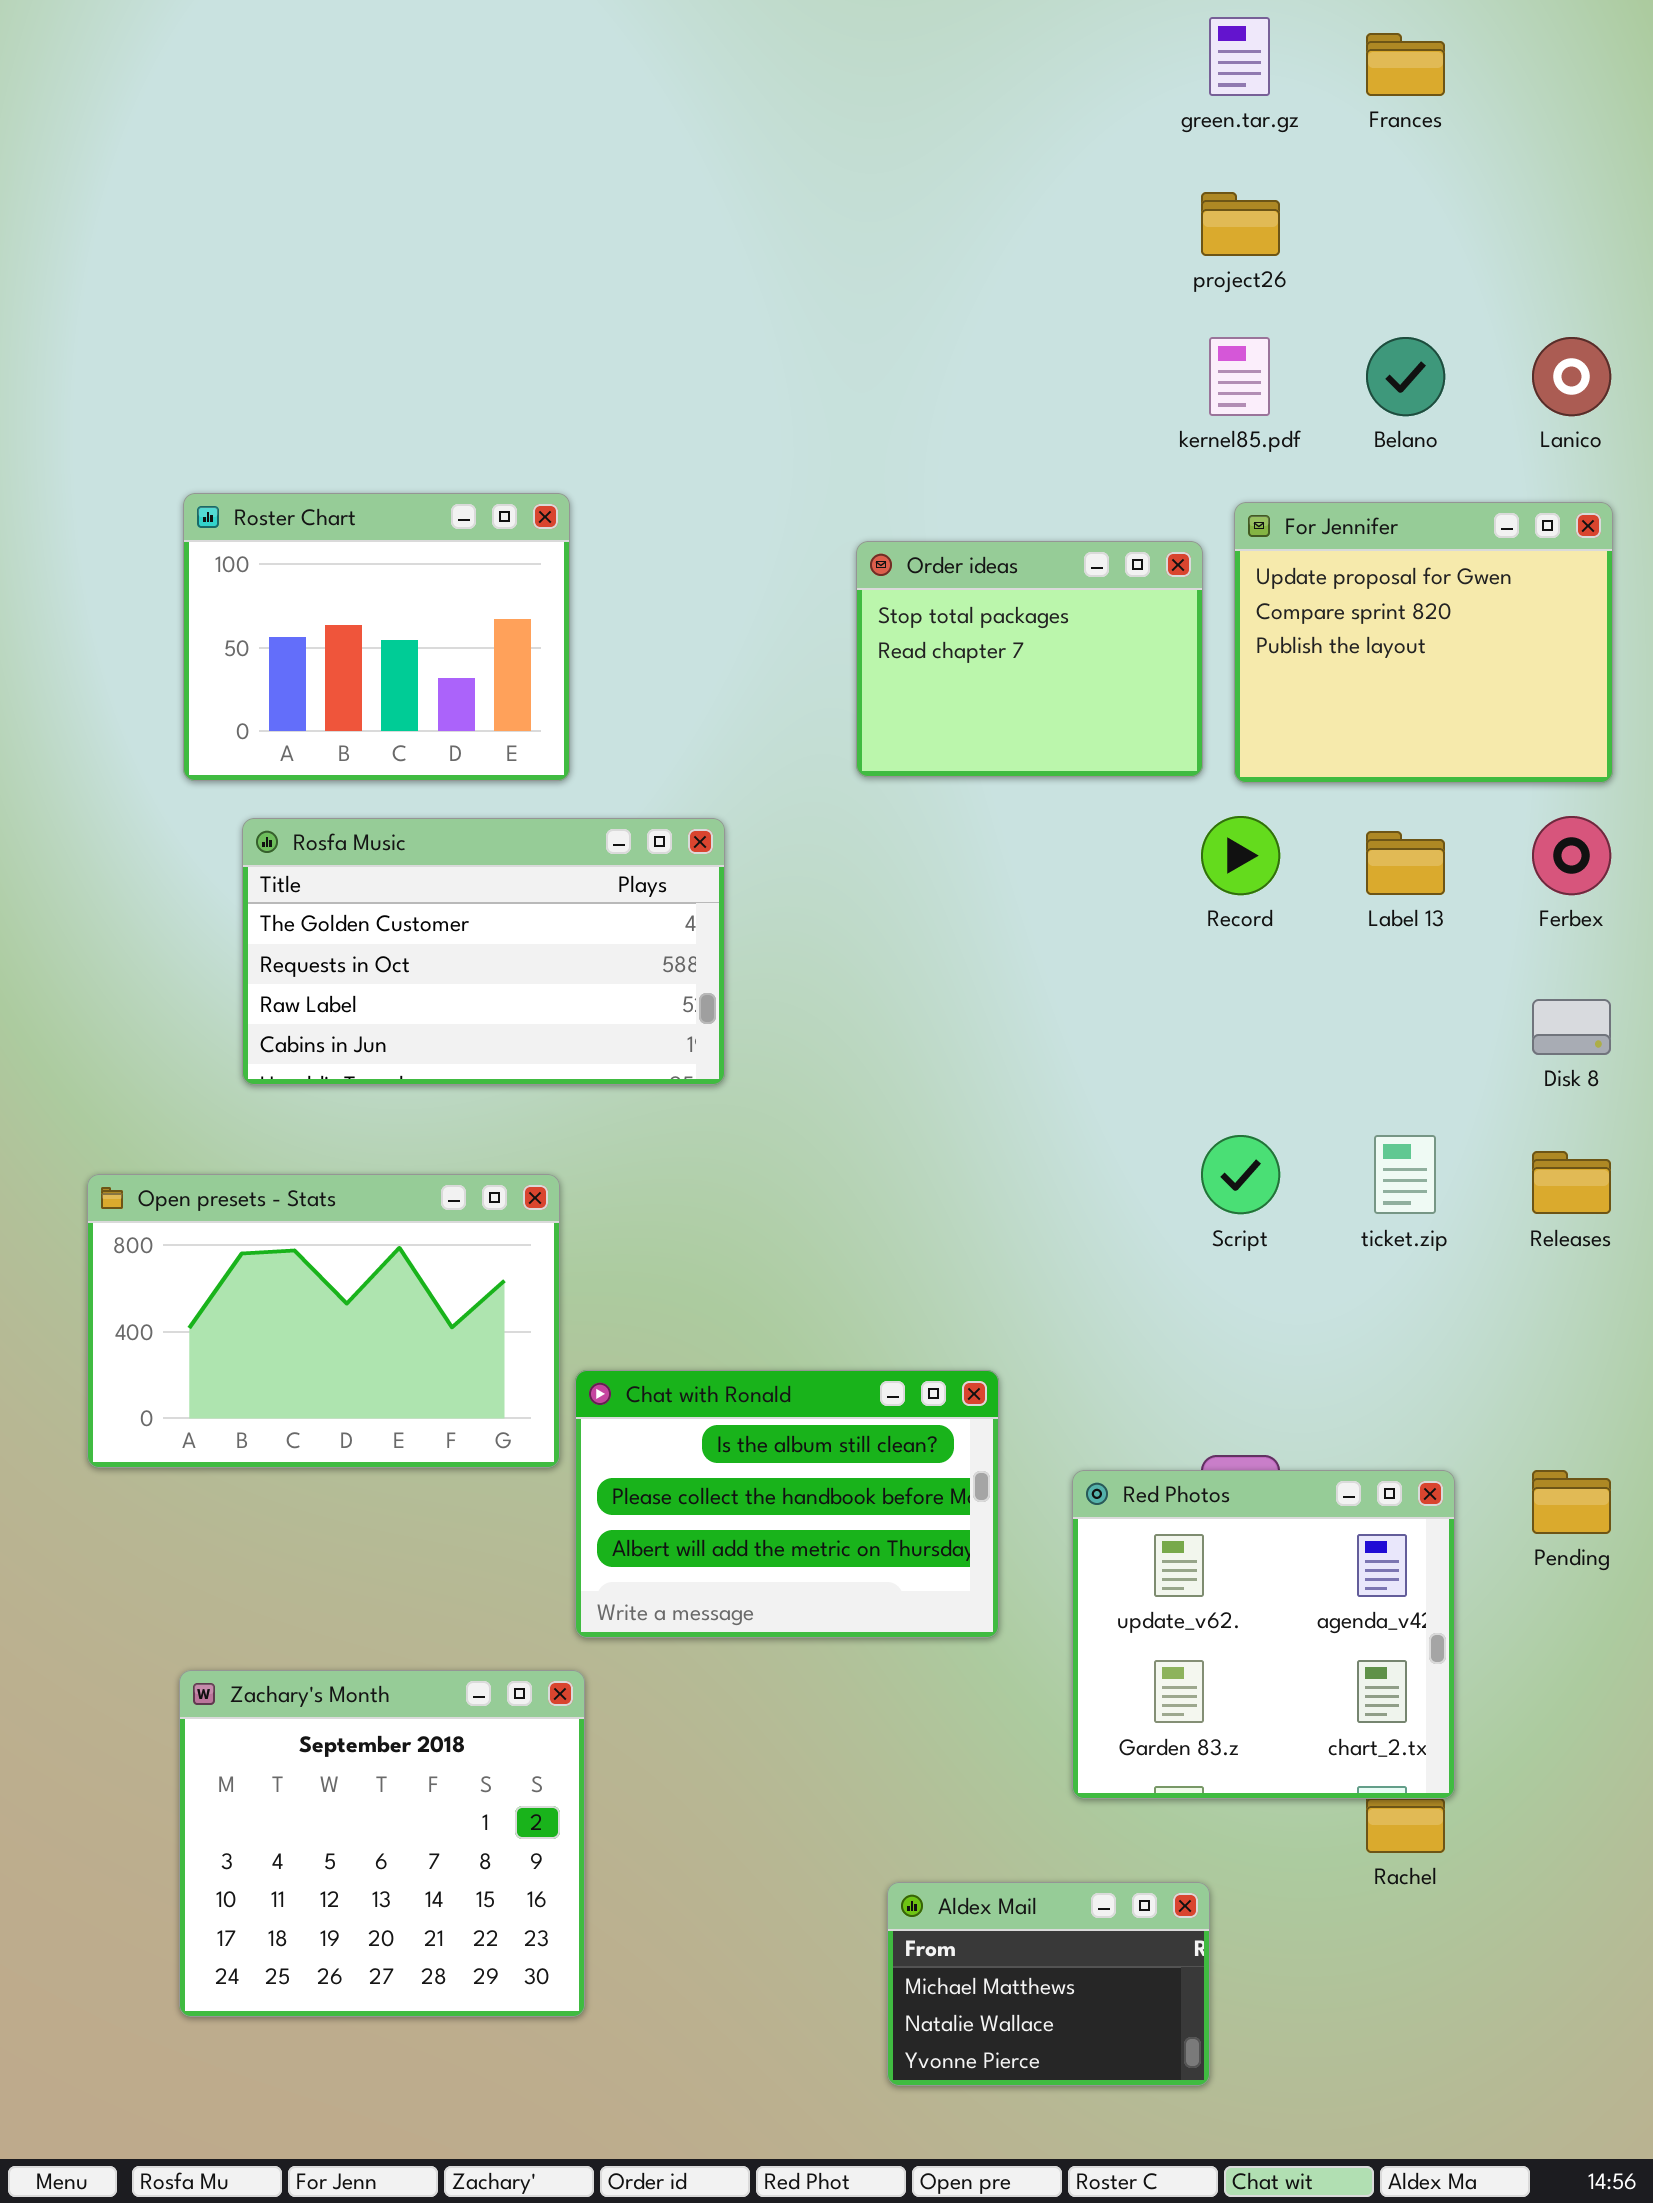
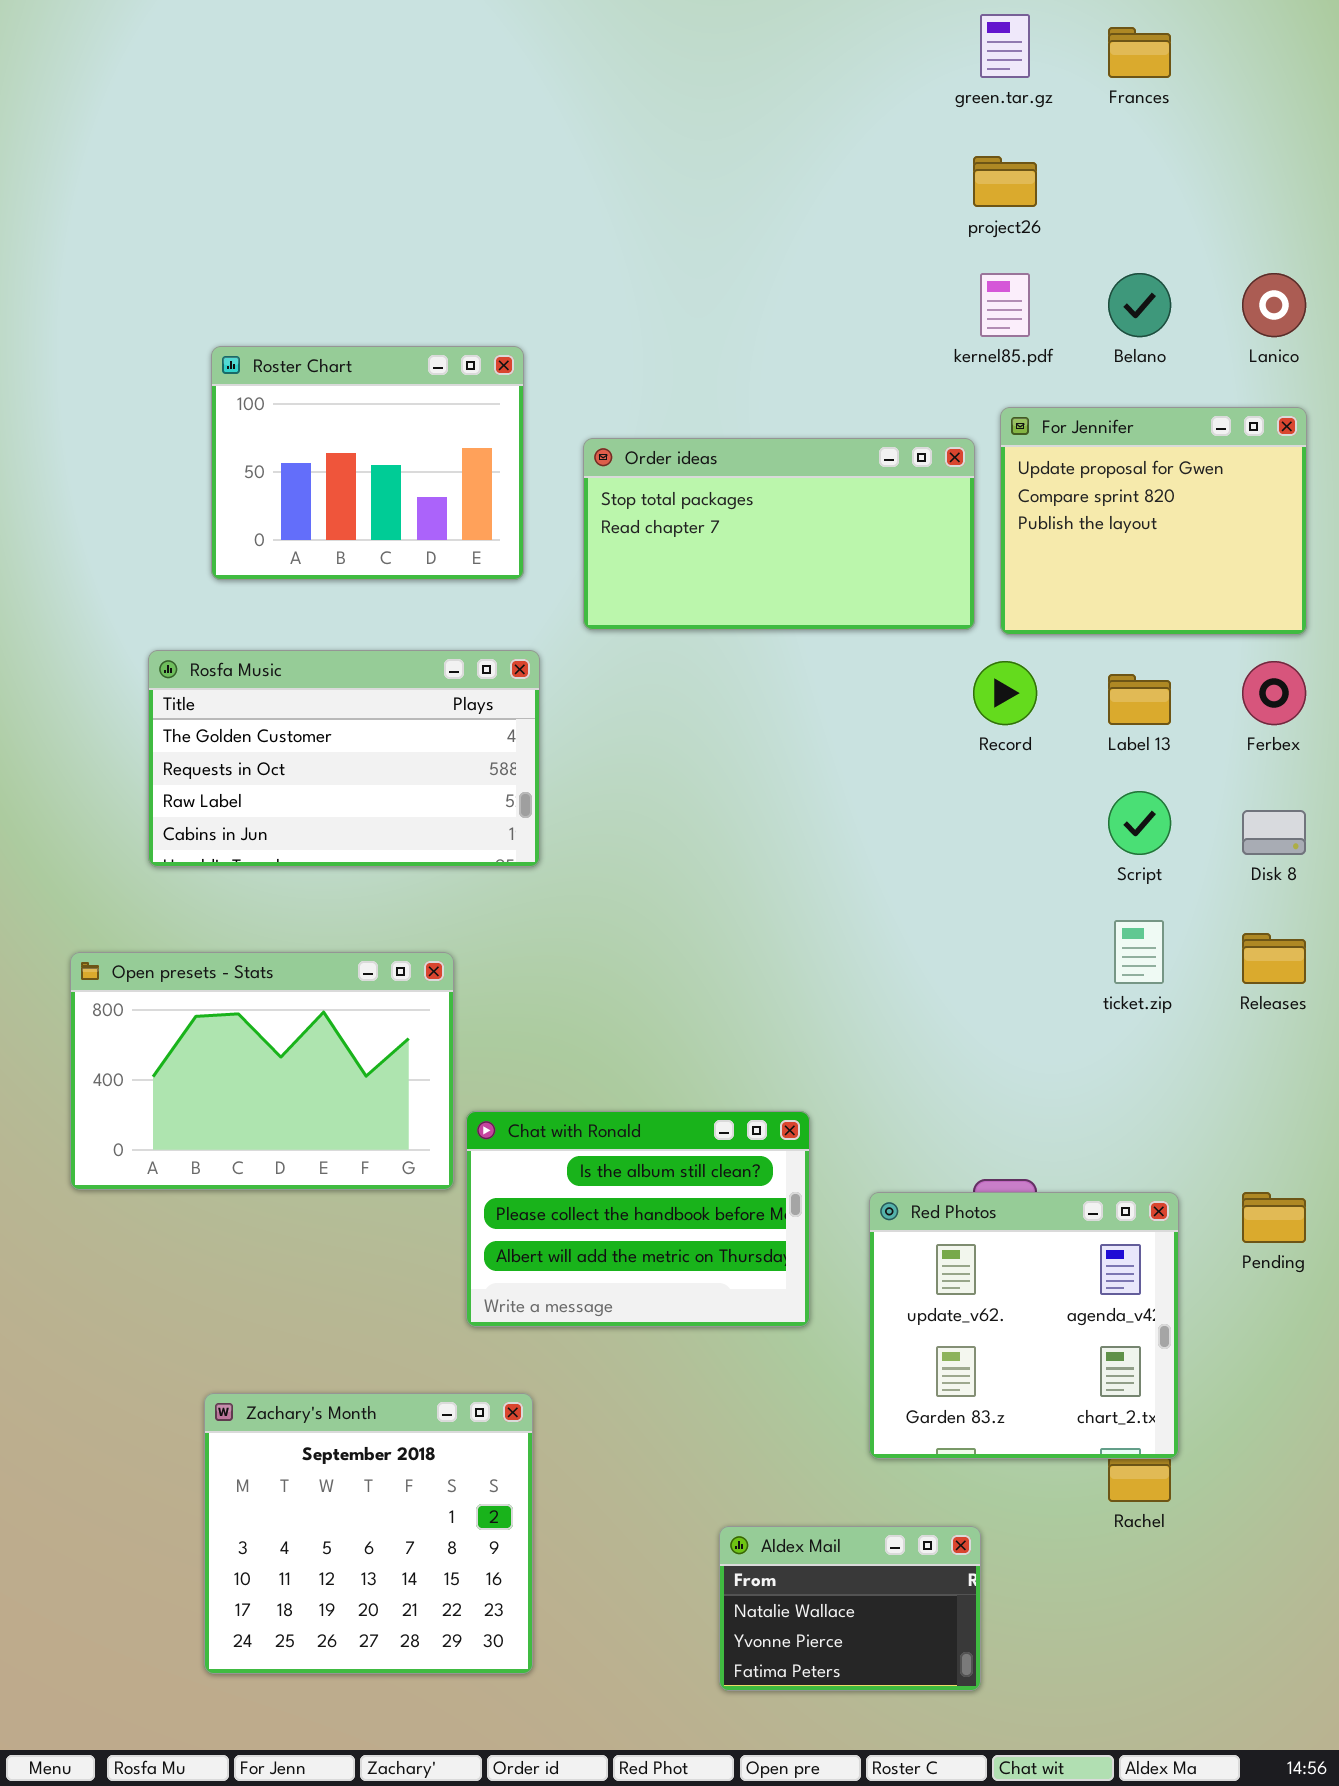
Roster Chart: [183,493,570,781] -> [211,346,524,580], moved
Order ideas: [856,541,1203,777] -> [583,438,975,630], resized
Rosfa Music: [242,818,725,1085] -> [148,650,540,867], moved
Script: [1201,1135,1280,1214] -> [1108,791,1171,855], moved
Zachary's Month: [179,1670,585,2017] -> [204,1393,533,1674], moved
Aldex Mail: [887,1882,1210,2086] -> [719,1526,981,1691], scrolled down 1 row

